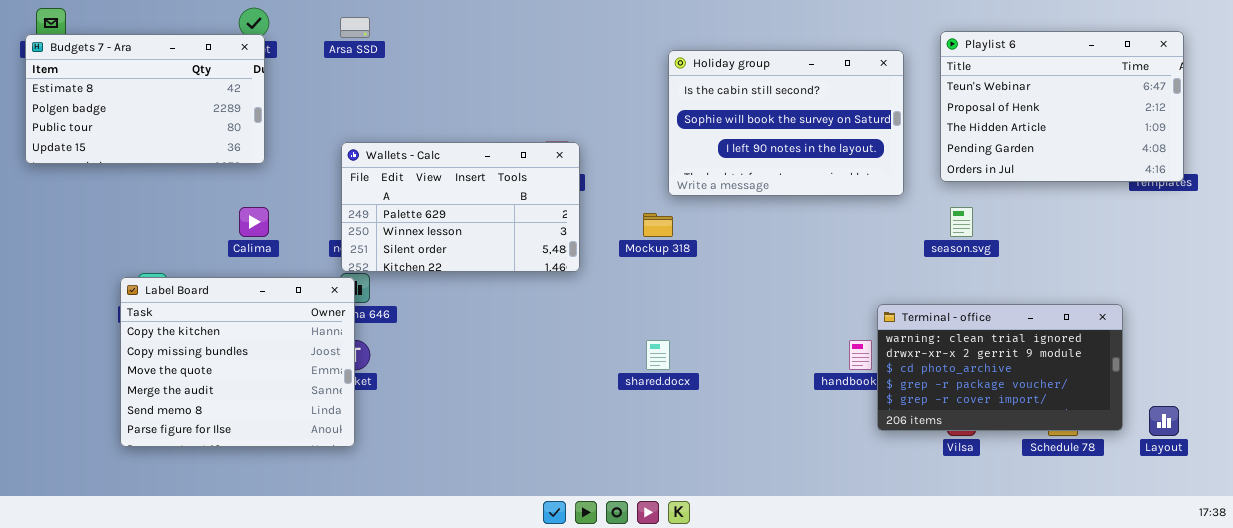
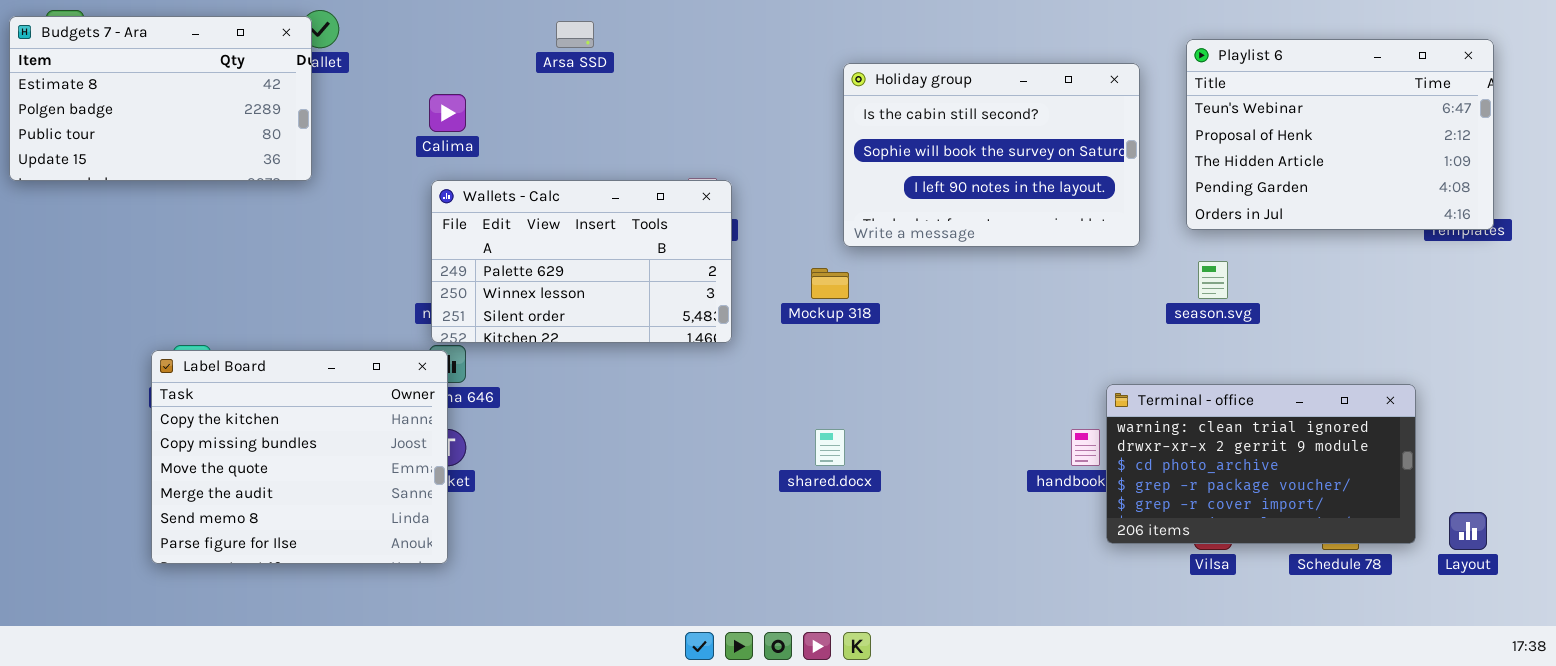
Arsa SSD: [340,17,370,38] -> [556,21,594,48], moved
Budgets 7 - Ara: [25,34,265,164] -> [9,16,312,181], moved
Calima: [239,207,269,237] -> [429,94,466,132], moved

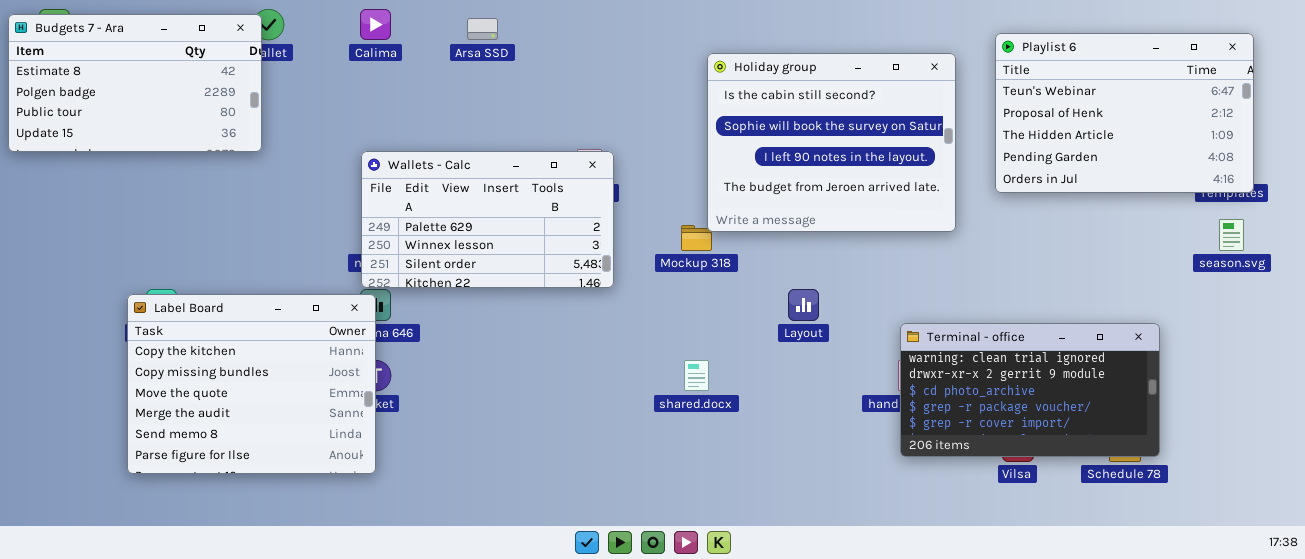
Holiday group: [843,63,1140,247] -> [707,53,956,232], resized
Calima: [429,94,466,132] -> [360,9,391,40], moved
season.svg: [1198,261,1228,299] -> [1219,219,1244,251], moved
Terminal - office: [1106,384,1416,544] -> [900,323,1160,457], moved
Layout: [1449,512,1487,550] -> [788,289,819,321], moved

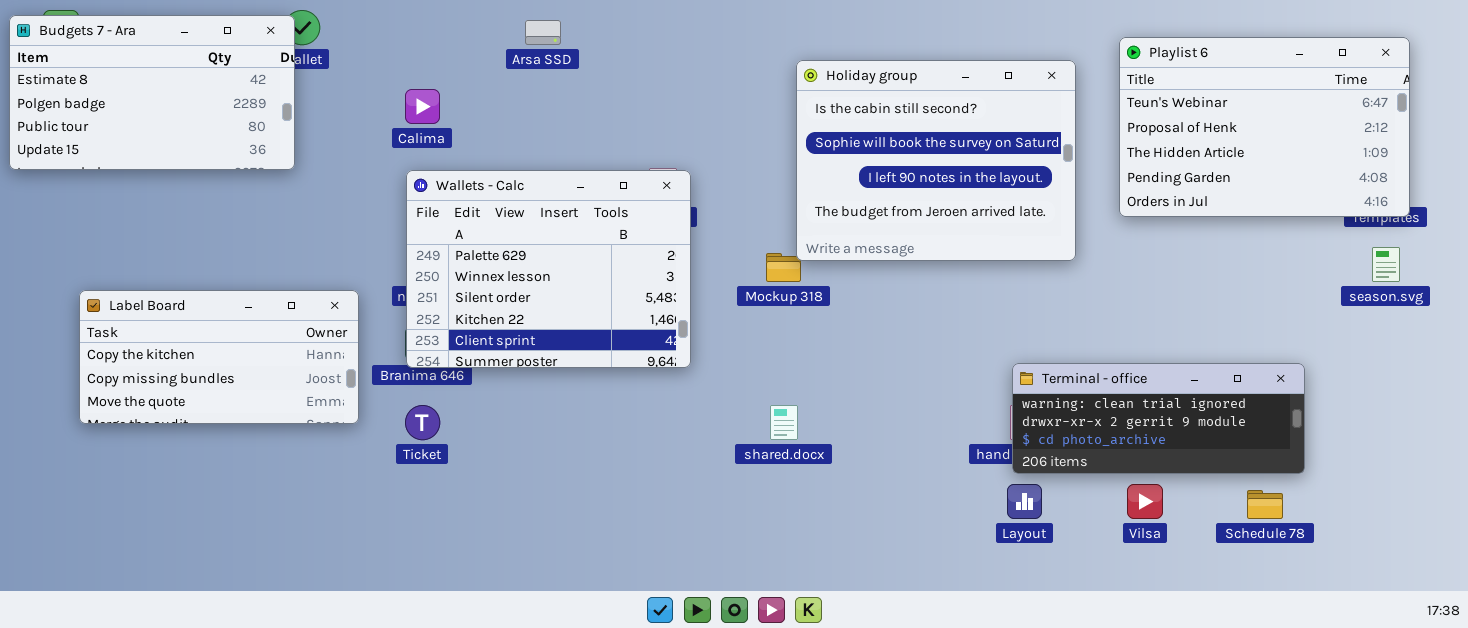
Calima: [360,9,391,40] -> [405,89,440,124], moved
Wallets - Calc: [361,151,614,288] -> [406,170,691,368], resized
Layout: [788,289,819,321] -> [1007,484,1042,519], moved
Label Board: [127,294,376,474] -> [79,290,359,424], moved, resized
Terminal - office: [900,323,1160,457] -> [1012,363,1305,474], resized

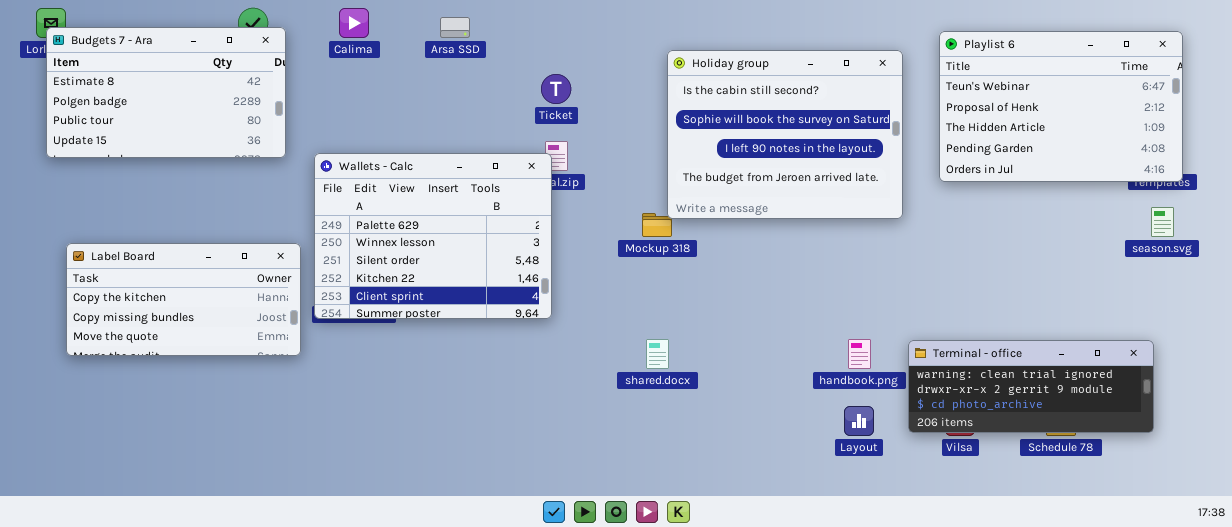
Budgets 7 - Ara: [9,15,295,170] -> [46,27,286,158], moved
Calima: [405,89,440,124] -> [339,8,369,38], moved
Wallets - Calc: [406,170,691,368] -> [314,153,552,319], moved
Terminal - office: [1012,363,1305,474] -> [908,340,1154,433], moved
Ticket: [405,405,440,440] -> [541,74,571,104], moved

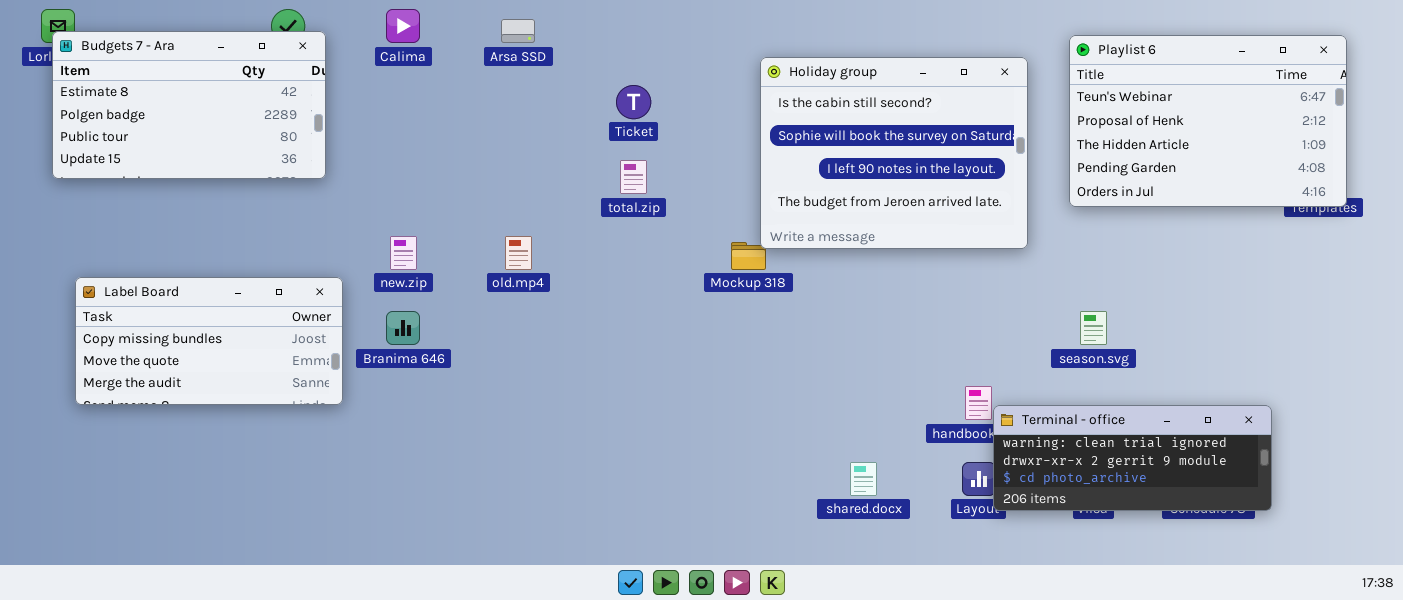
Wallets - Calc: [314,153,552,319] -> none, closed
season.svg: [1151,207,1174,237] -> [1080,311,1107,345], moved
Label Board: [66,243,301,356] -> [75,277,343,405], scrolled down 1 row
shared.docx: [646,339,669,369] -> [850,462,877,496], moved
Terminal - office: [908,340,1154,433] -> [993,405,1272,511], moved

